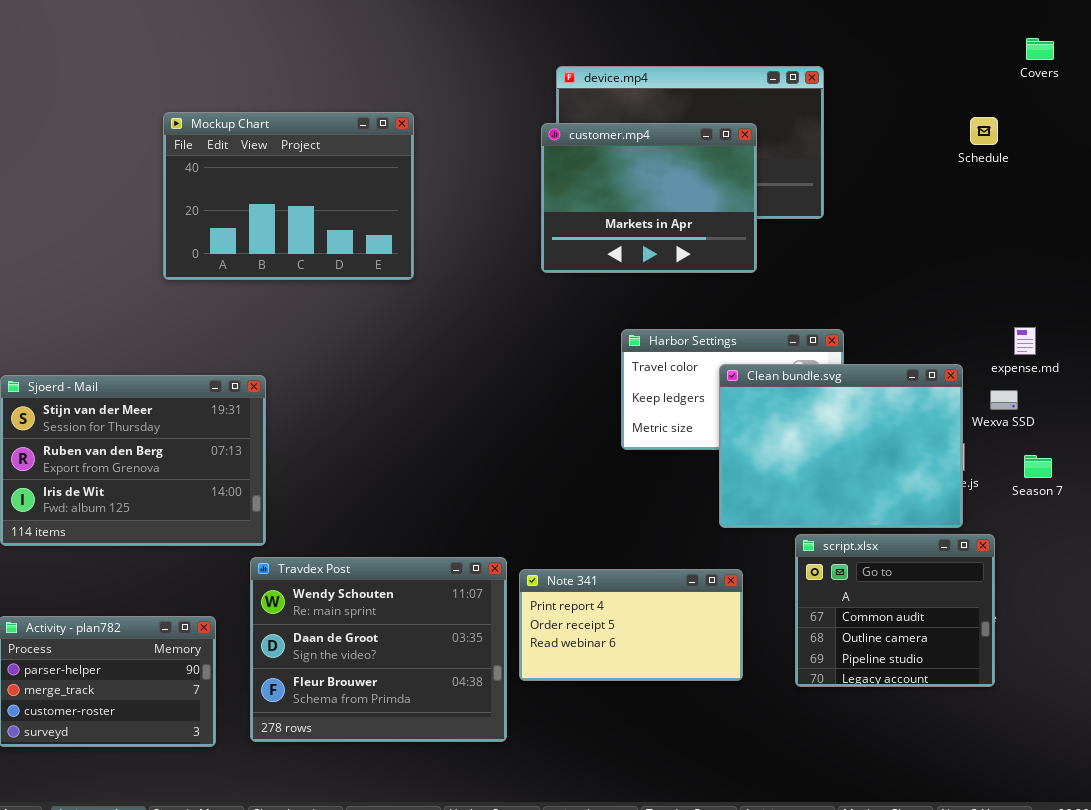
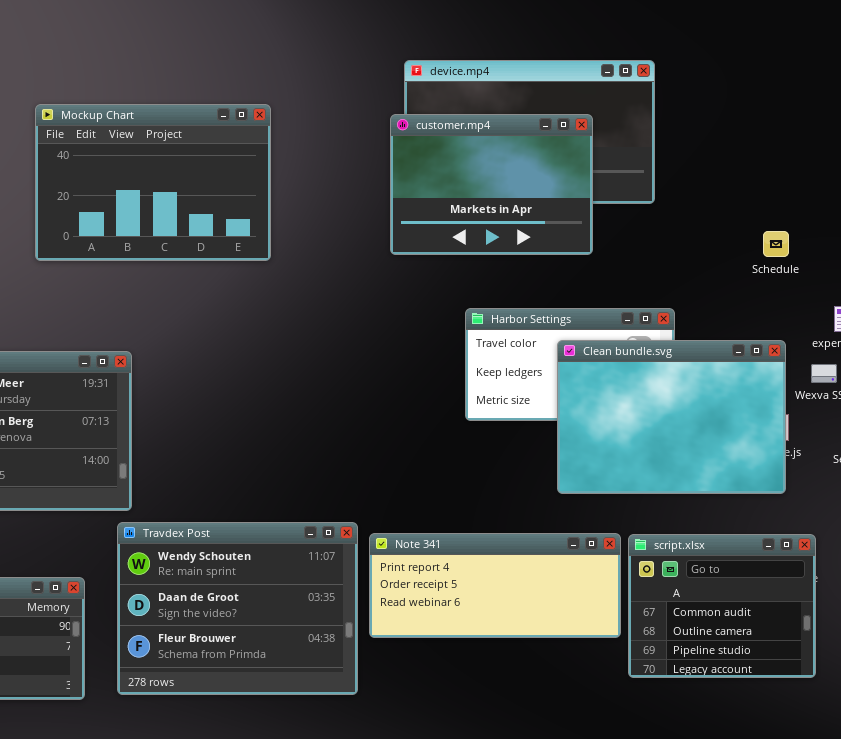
Schedule: [970,117,998,145] -> [763,231,789,257], moved
script.xlsx: [795,534,995,687] -> [628,534,816,678], moved
Note 341: [519,569,743,681] -> [369,533,621,638], resized

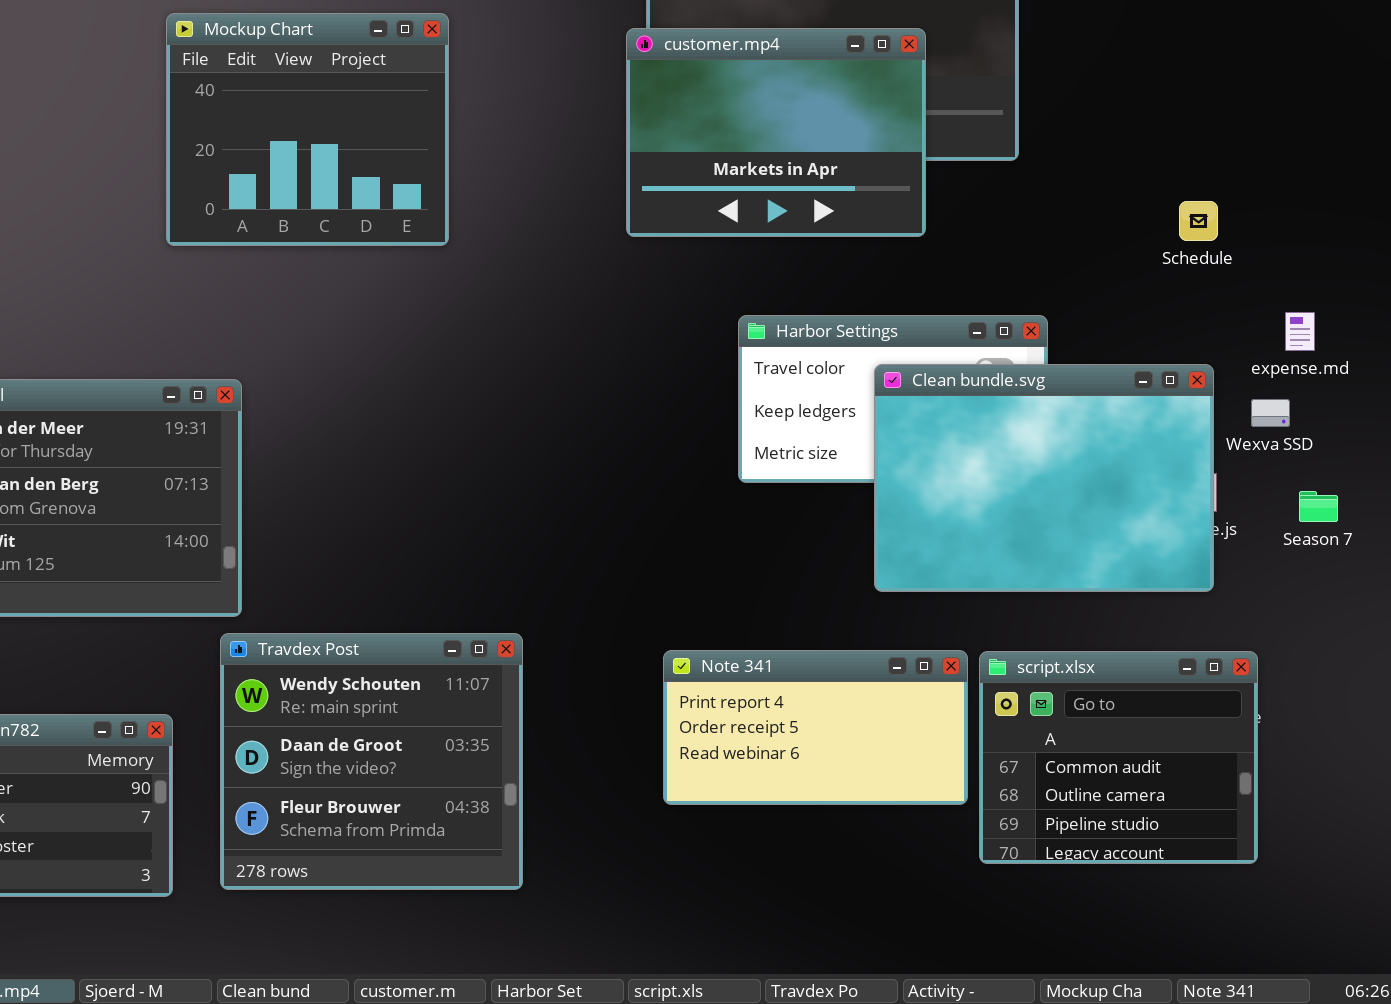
Mockup Chart: [35,104,271,261] -> [166,13,449,246], resized
Travdex Post: [117,522,358,695] -> [220,633,523,890], resized
Note 341: [369,533,621,638] -> [663,650,968,805], resized

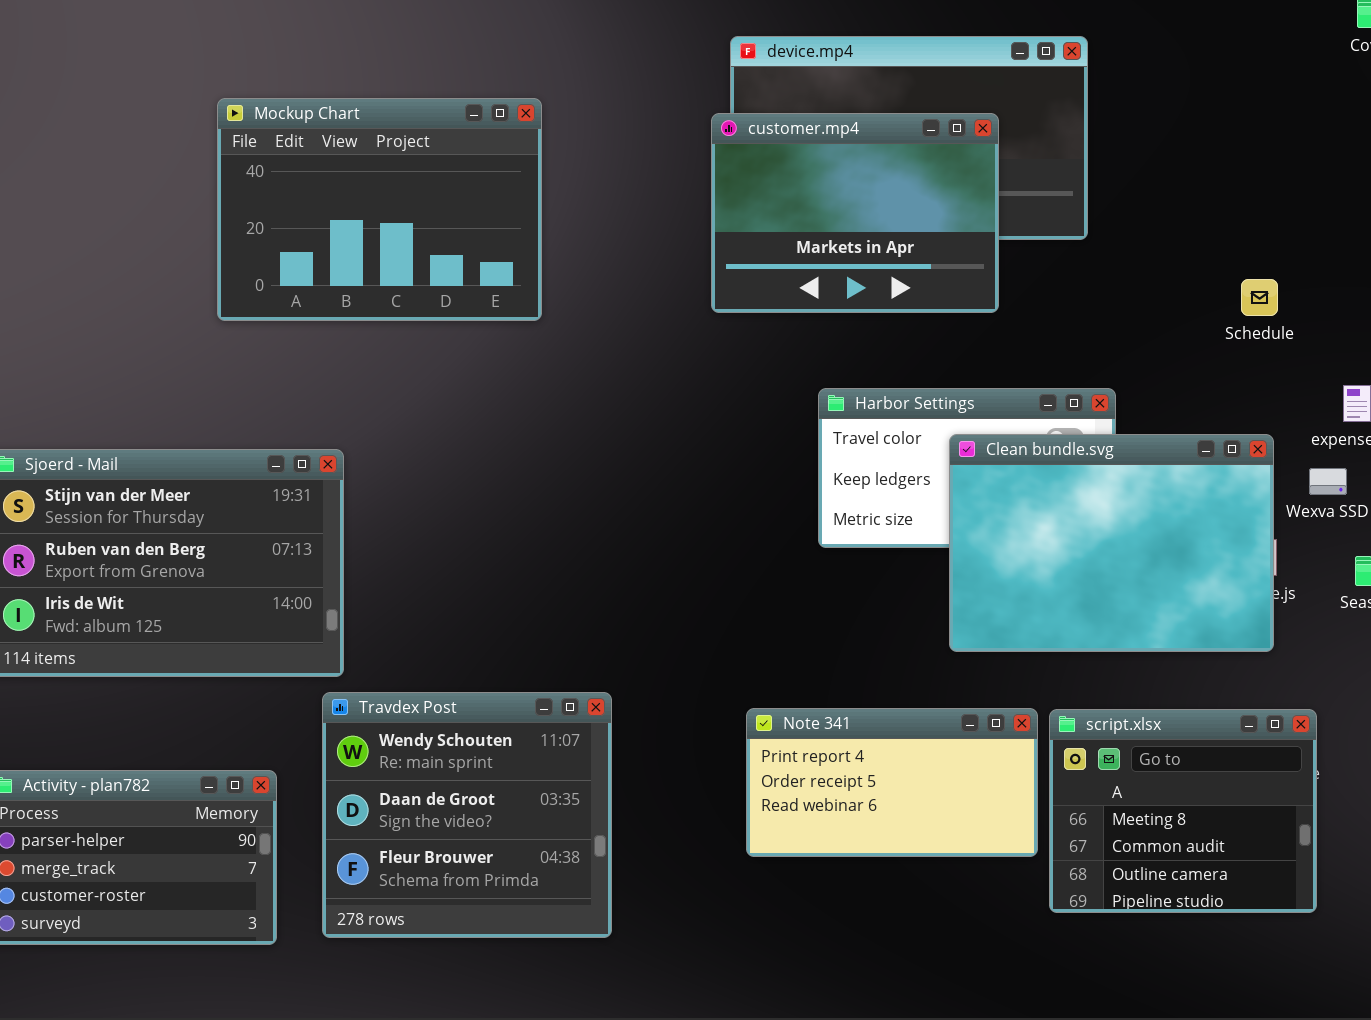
Mockup Chart: [166,13,449,246] -> [217,98,542,321], resized
script.xlsx: [979,651,1258,864] -> [1049,709,1317,913], scrolled up 1 row

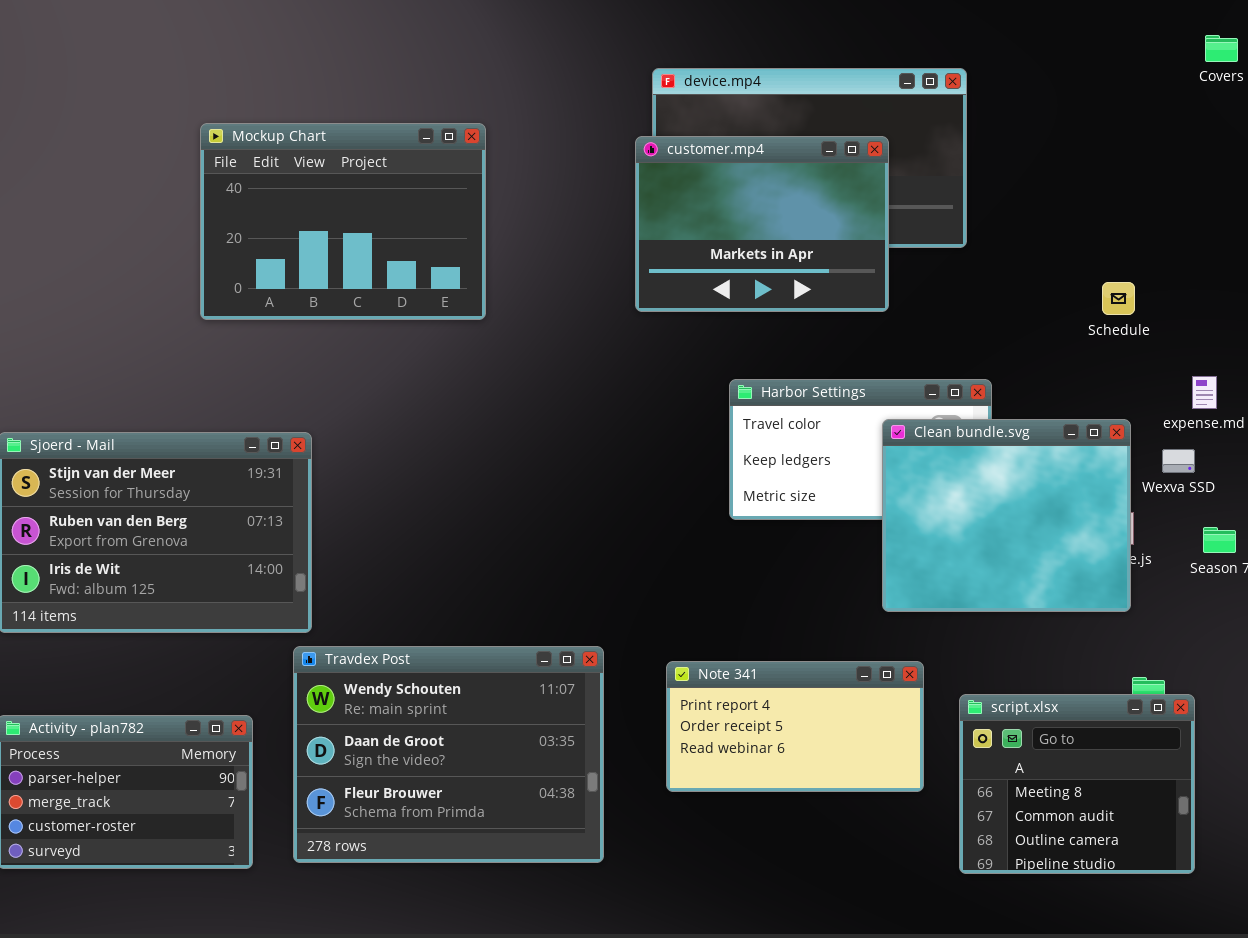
Clean bundle.svg: [949,434,1274,652] -> [882,419,1131,612], resized
Travdex Post: [322,692,612,938] -> [293,646,604,863], resized
script.xlsx: [1049,709,1317,913] -> [959,694,1195,874], moved

